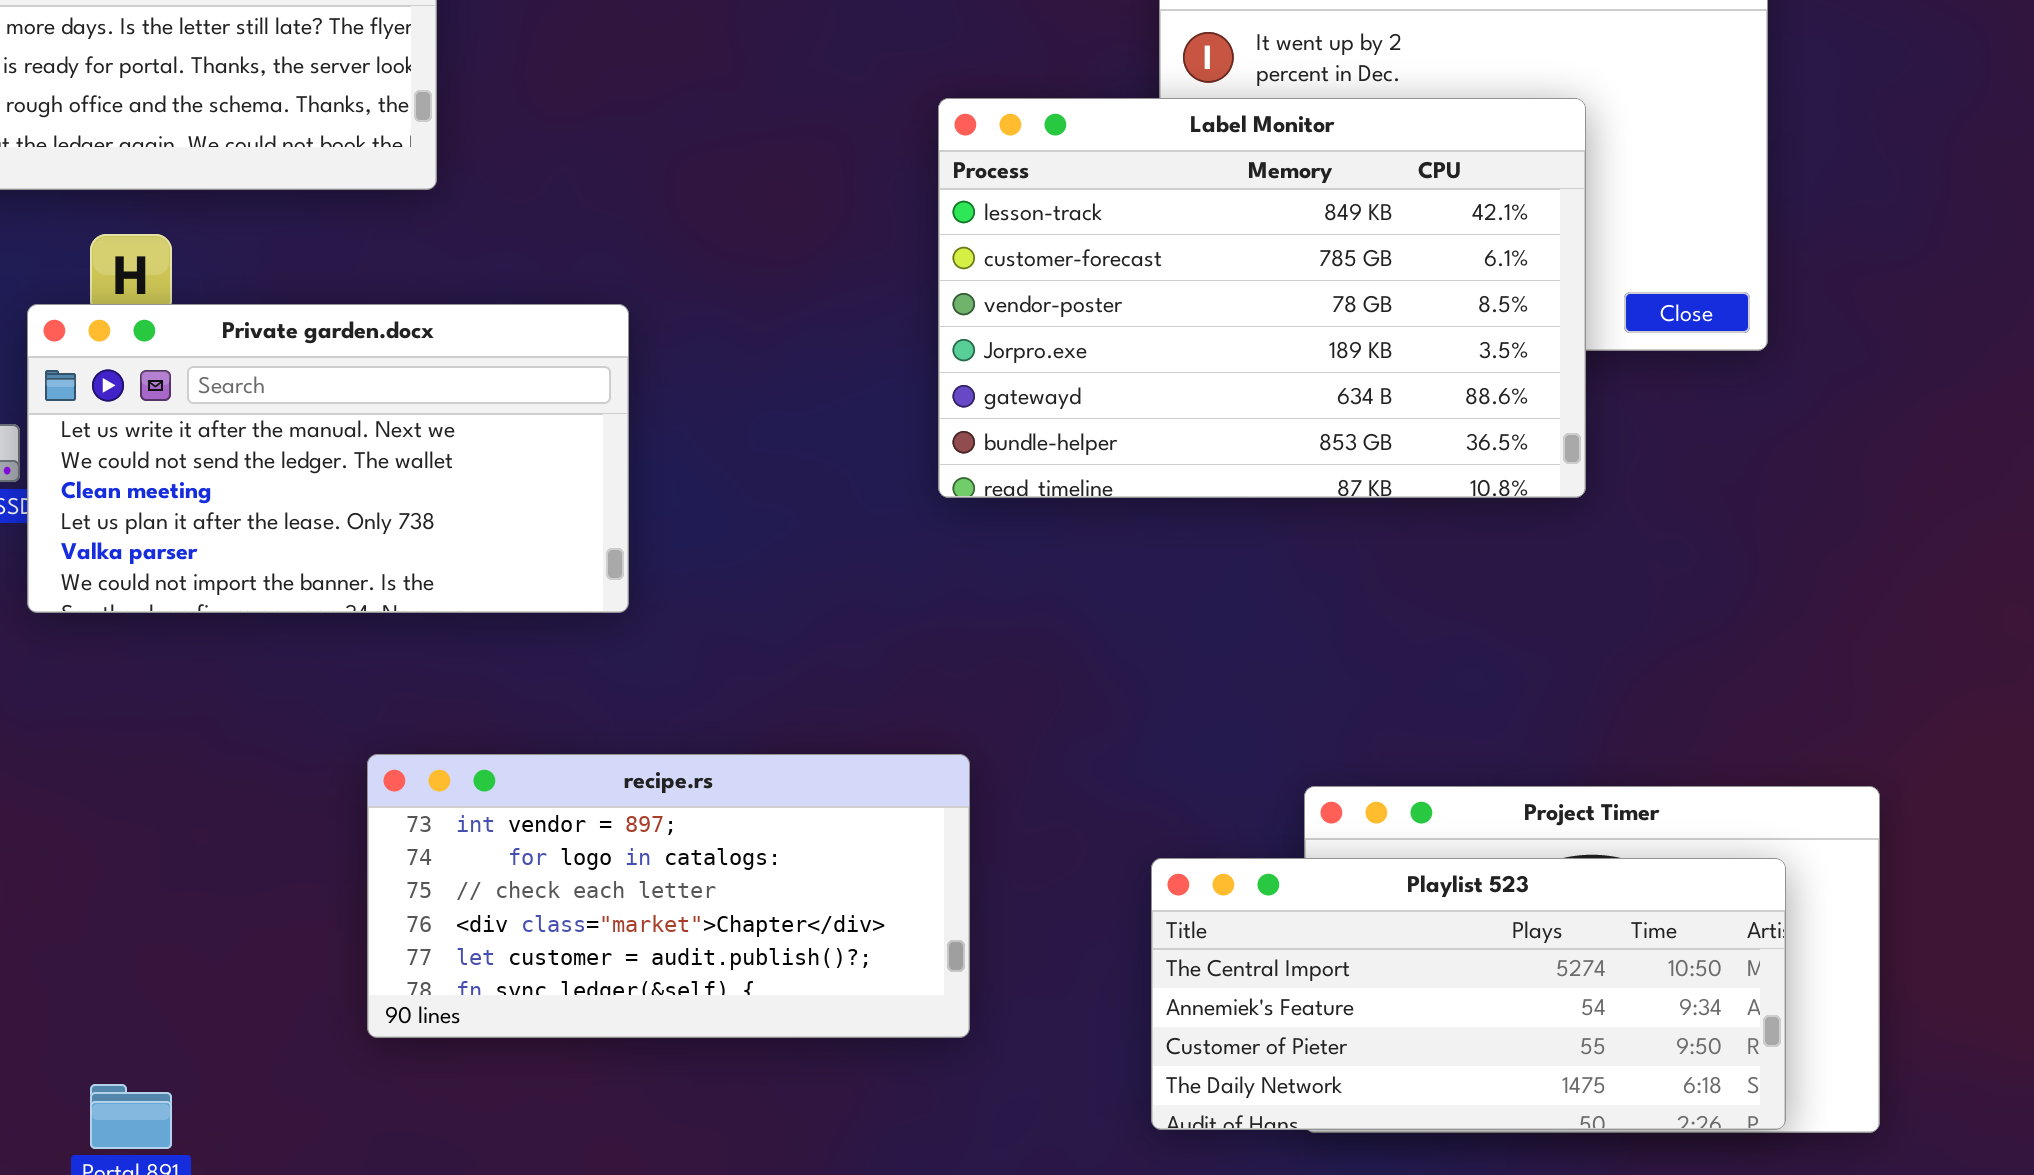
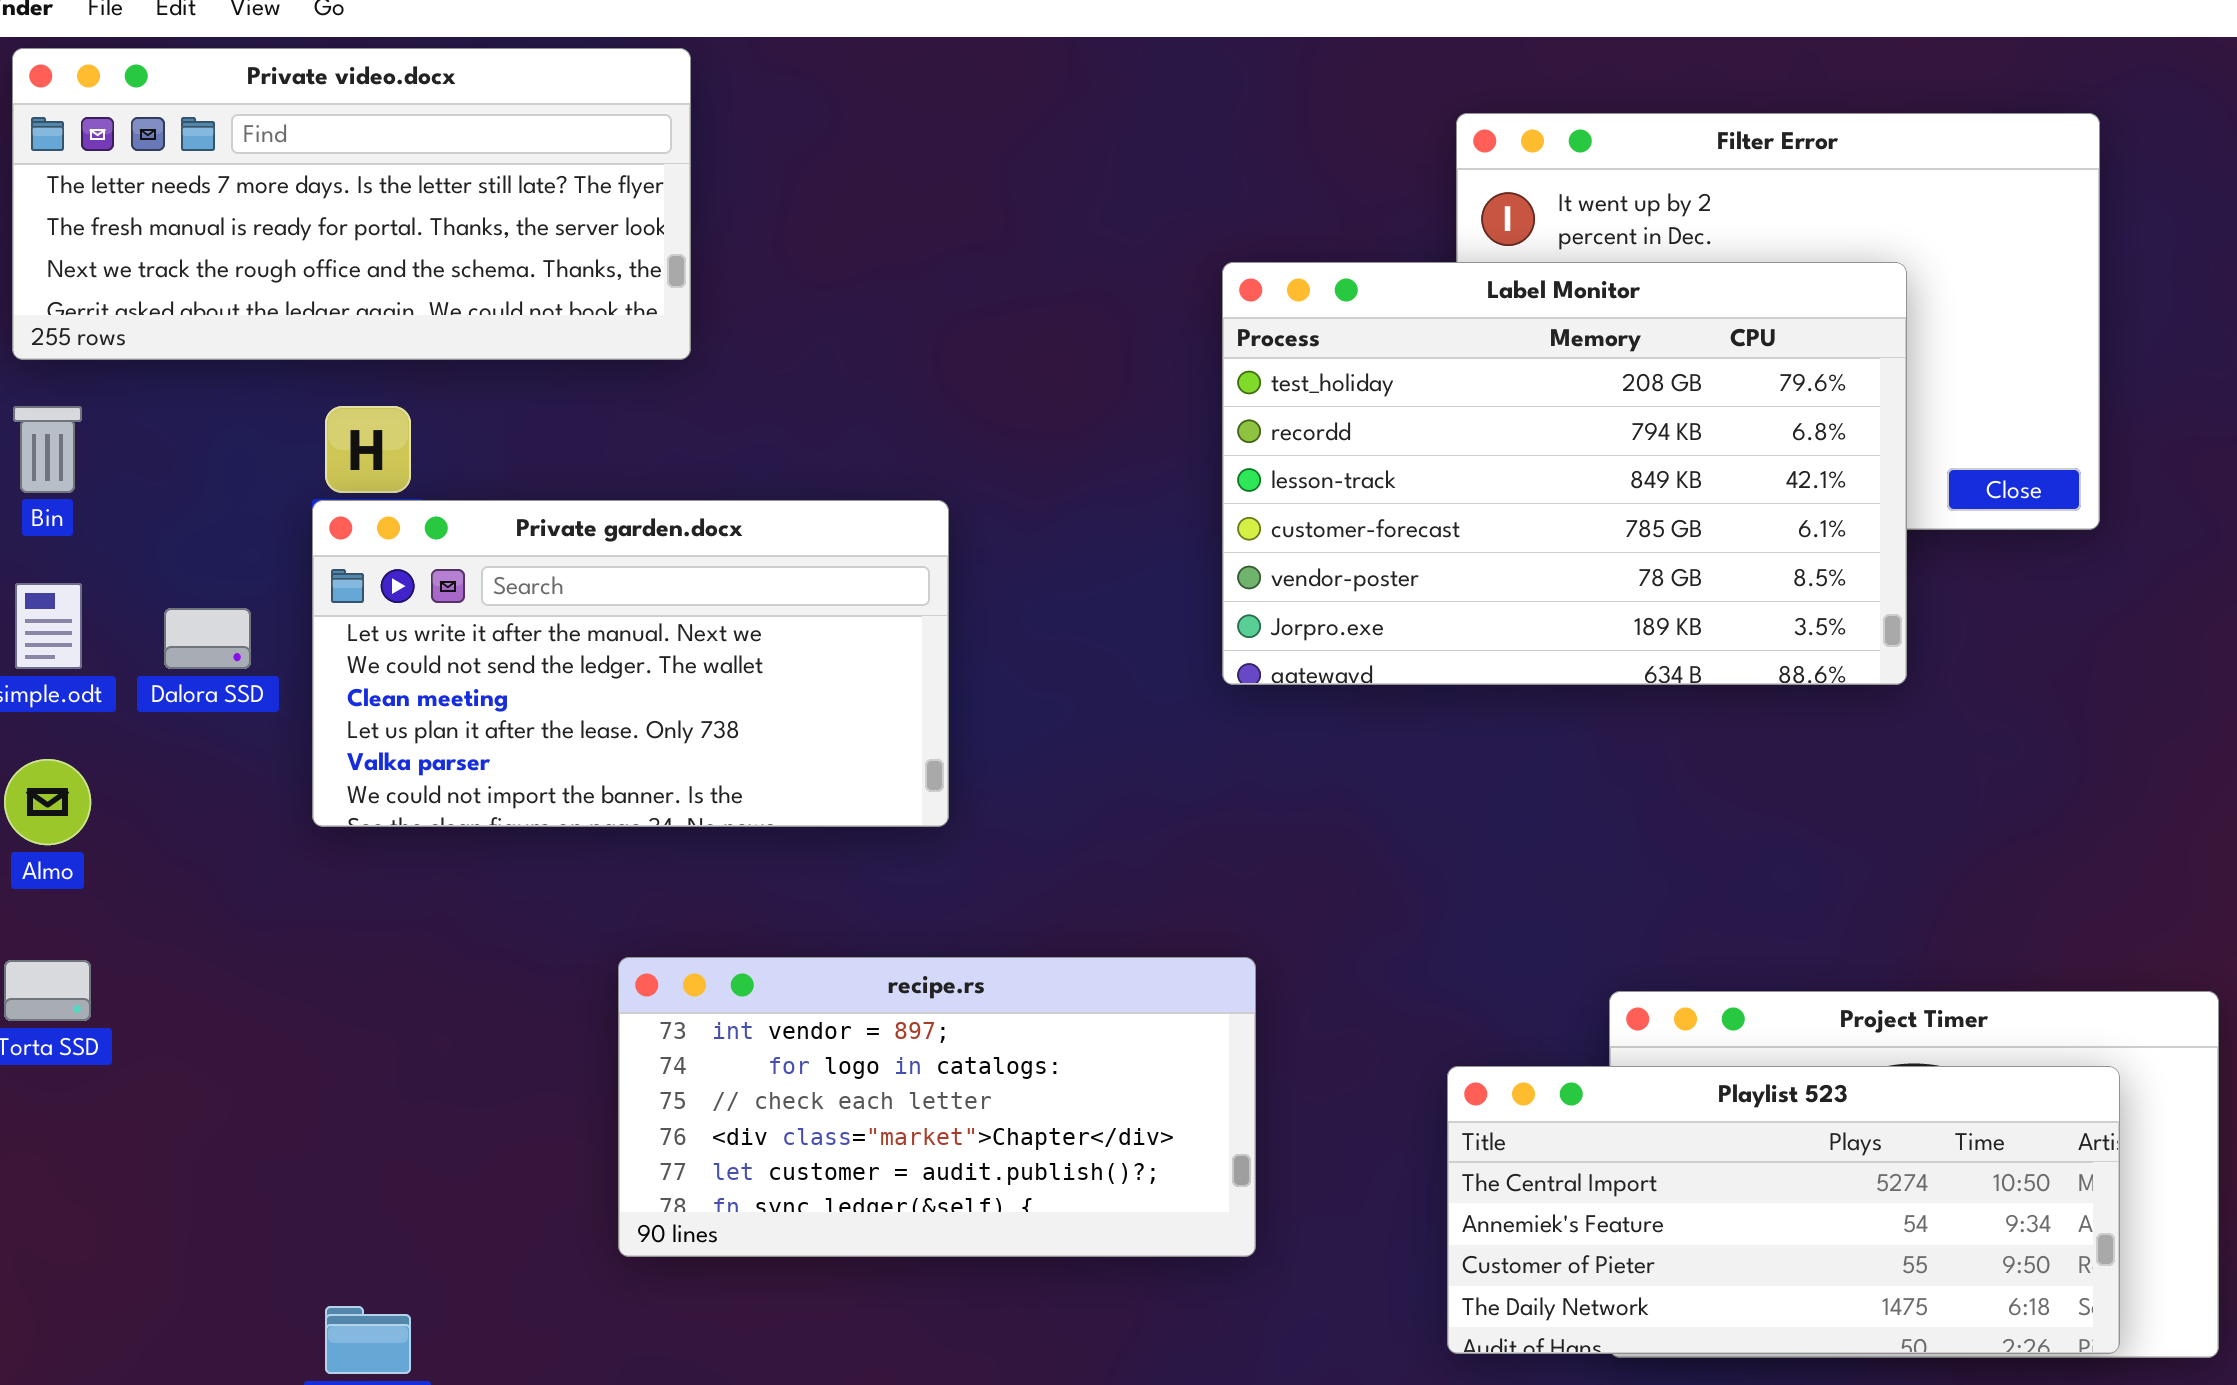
Label Monitor: [938,98,1586,498] -> [1222,262,1907,685], scrolled up 2 rows
Private garden.docx: [27,304,629,613] -> [312,500,949,827], moved

